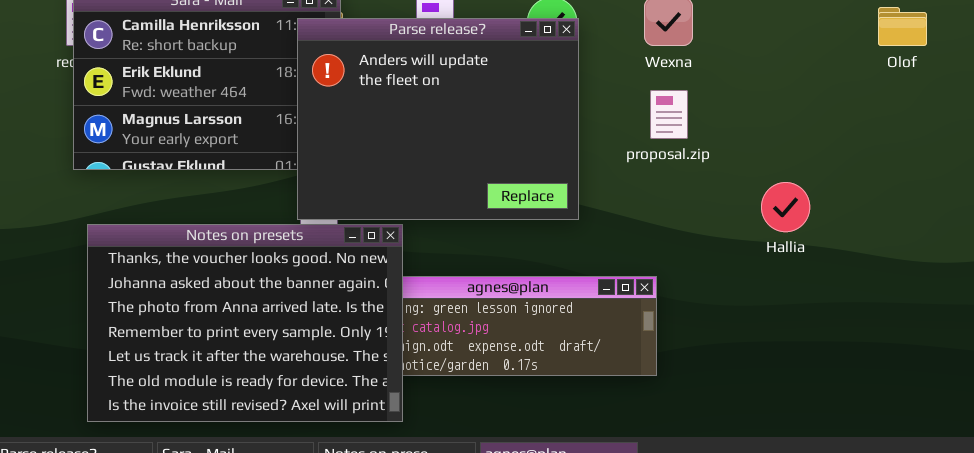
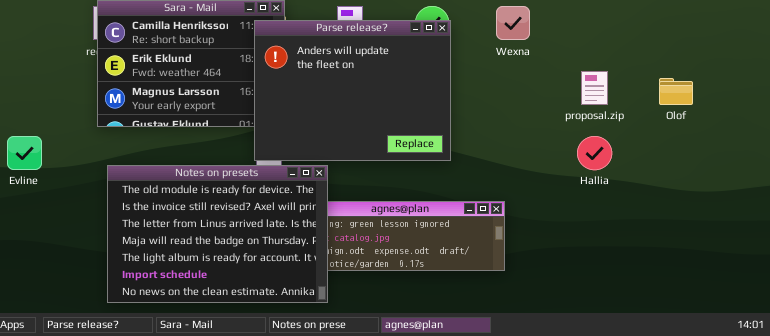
Olof: [878,7,927,46] -> [659,78,693,105], moved
proposal.zip: [650,90,688,139] -> [581,71,608,105], moved
Notes on presets: [87,224,403,422] -> [107,165,328,303], scrolled down 5 rows

